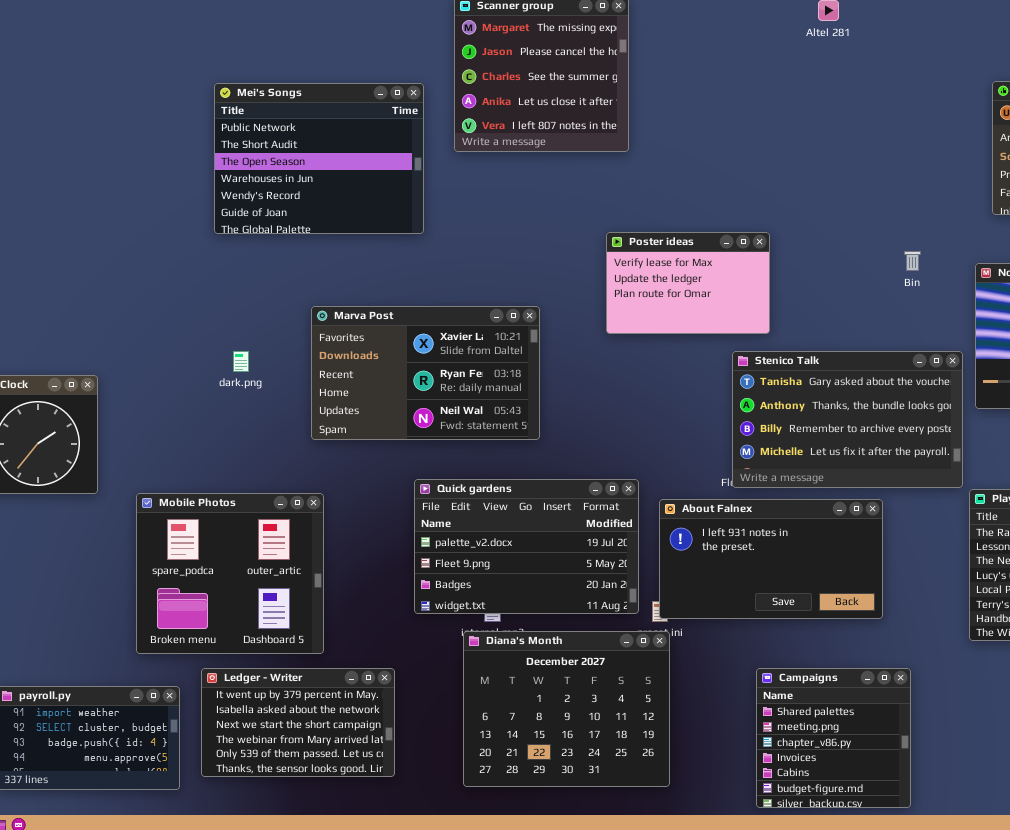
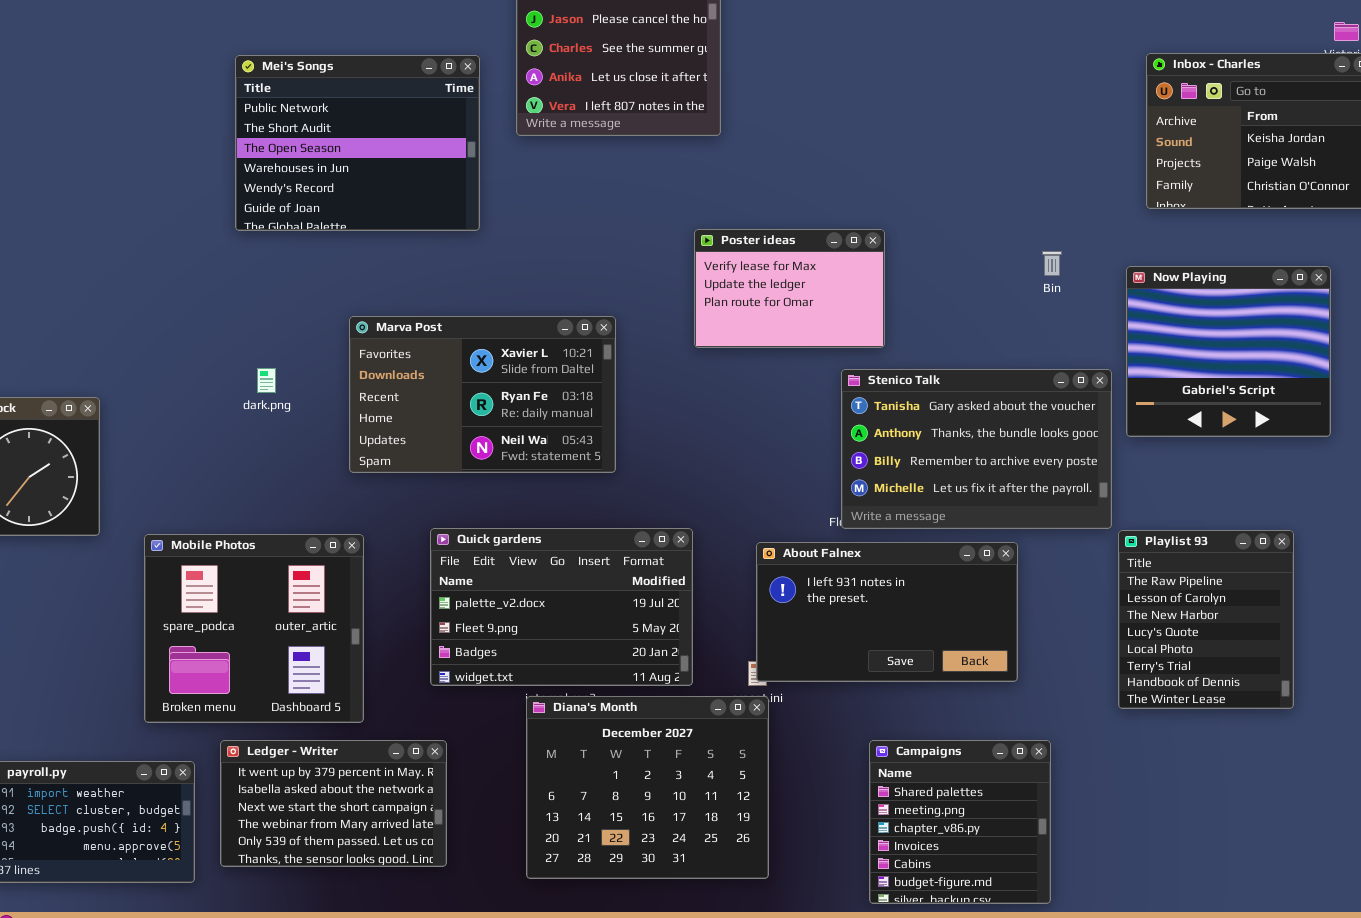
Quick gardens: [414,479,639,614] -> [430,528,693,686], moved

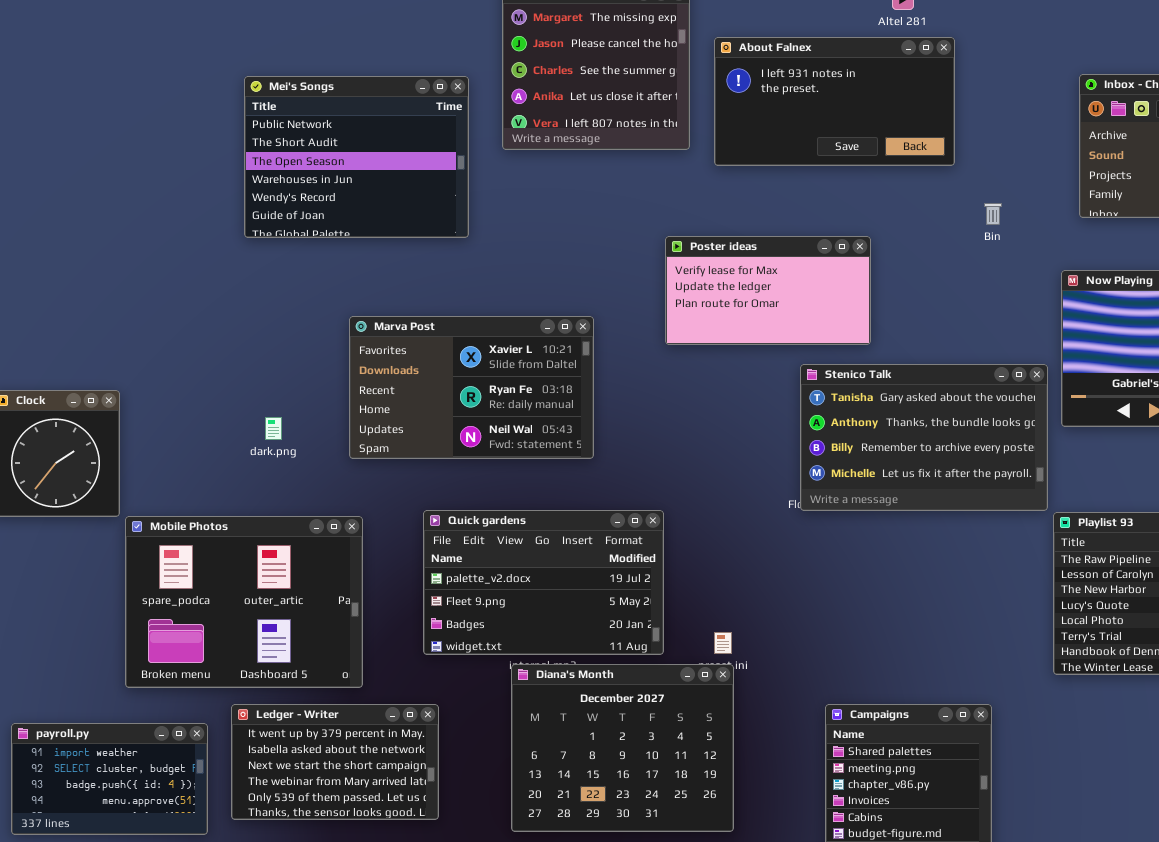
Poster ideas: [694,229,885,348] -> [665,236,871,345], resized
Bin: [1042,251,1062,276] -> [984,203,1002,225], moved
dark.png: [257,368,276,393] -> [265,417,282,440], moved
Mobile Photos: [144,534,364,723] -> [125,516,363,688], resized
About Falnex: [756,542,1018,682] -> [714,37,955,166], moved

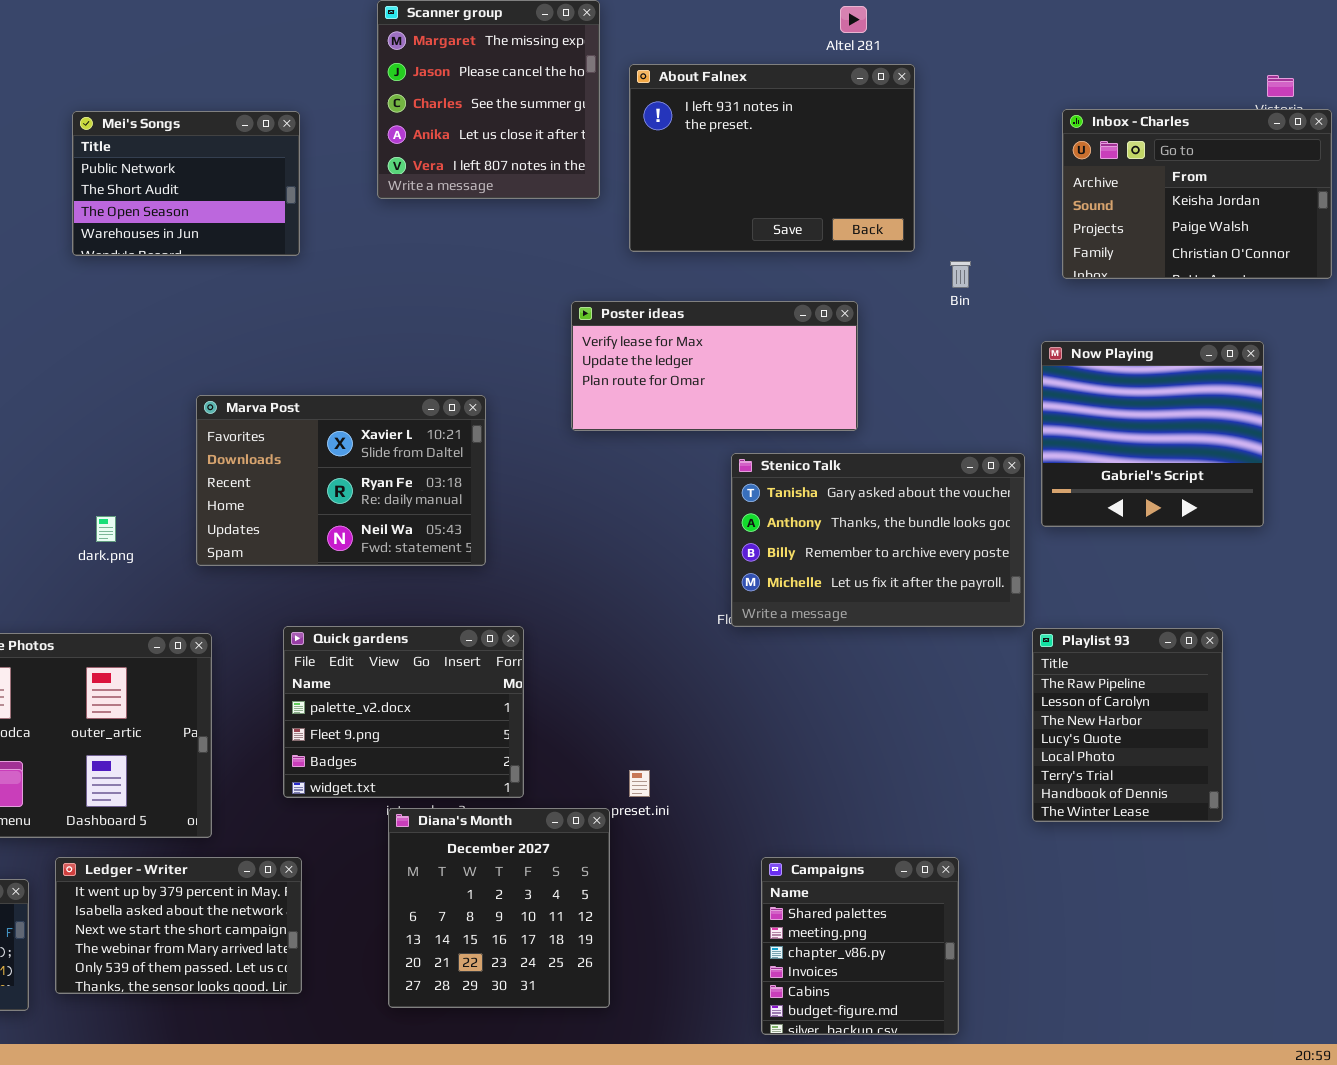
About Falnex: [714,37,955,166] -> [629,64,915,252], resized
Mei's Songs: [244,76,469,238] -> [72,111,300,256], resized
Poster ideas: [665,236,871,345] -> [571,301,858,431], resized
Quick gardens: [423,510,664,655] -> [283,626,524,798], resized
Diana's Month: [511,664,734,832] -> [388,808,610,1008], resized

